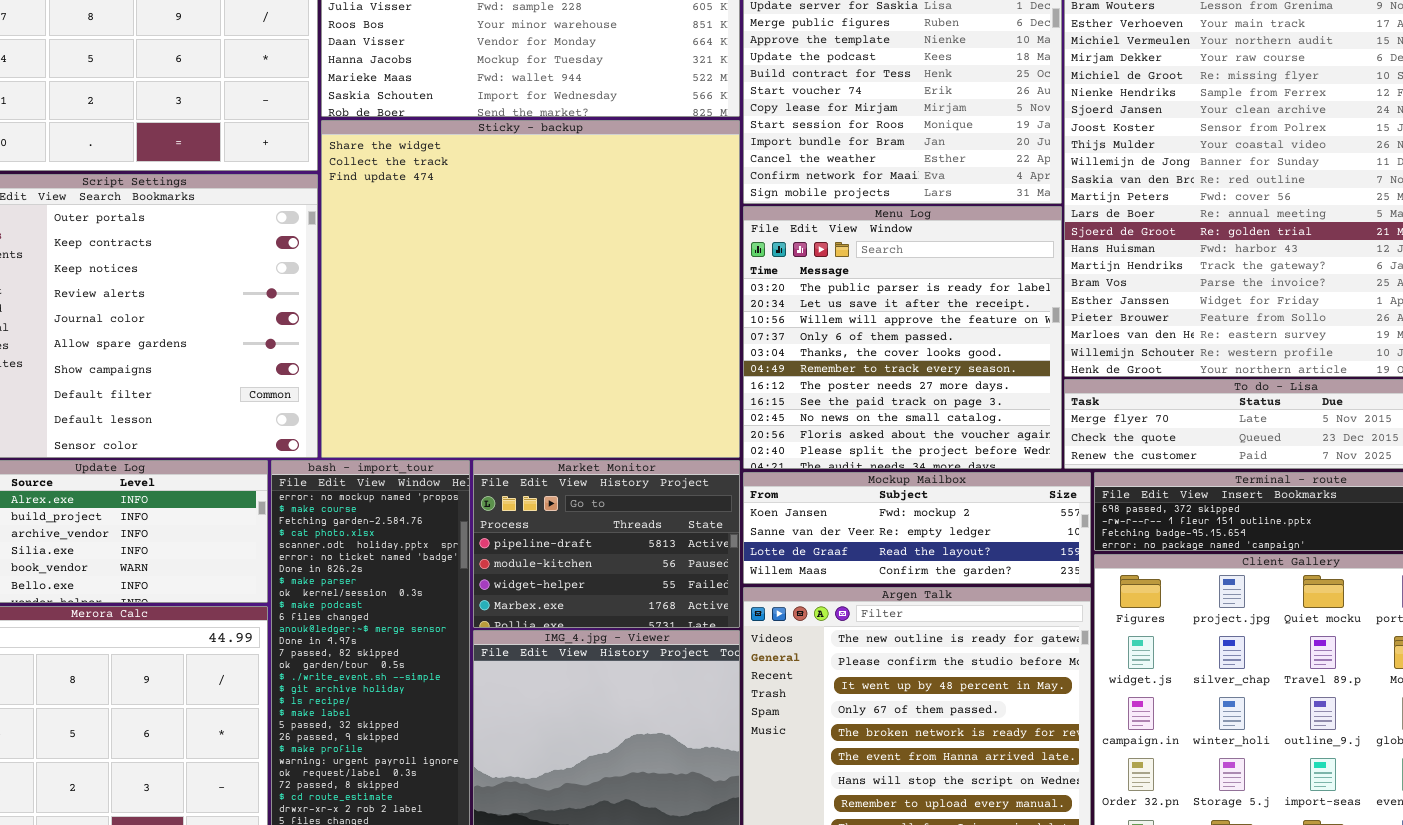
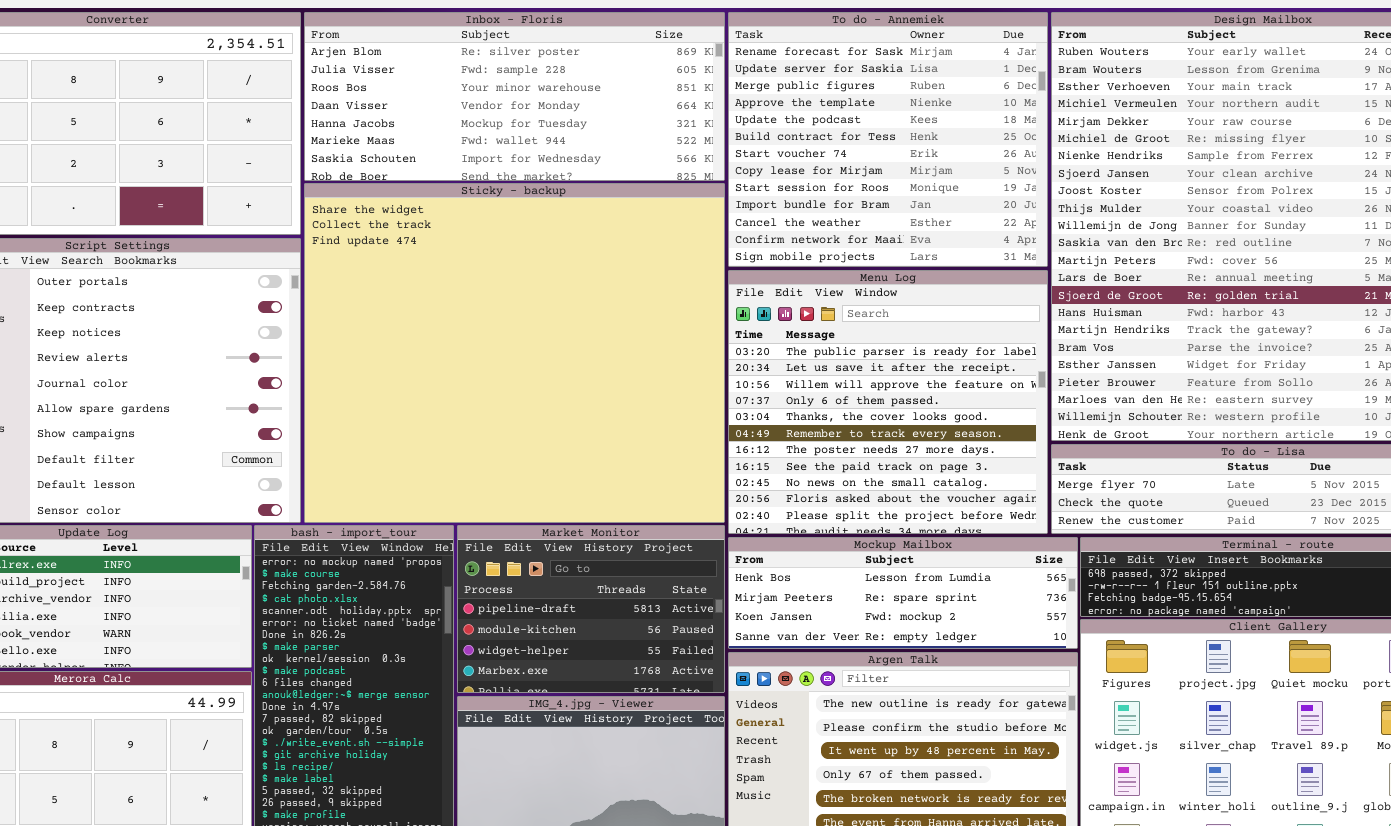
Mockup Mailbox: [743,472,1091,584] -> [728,537,1078,649], scrolled up 2 rows

